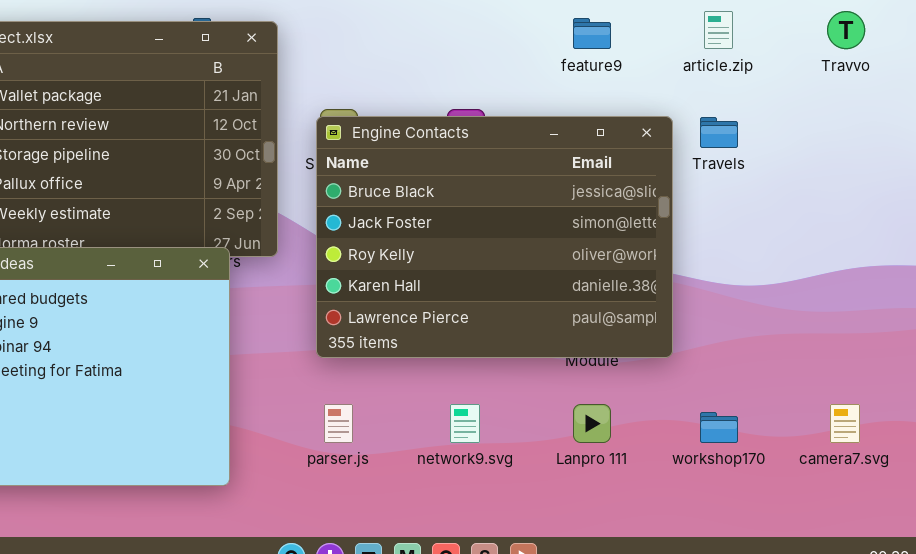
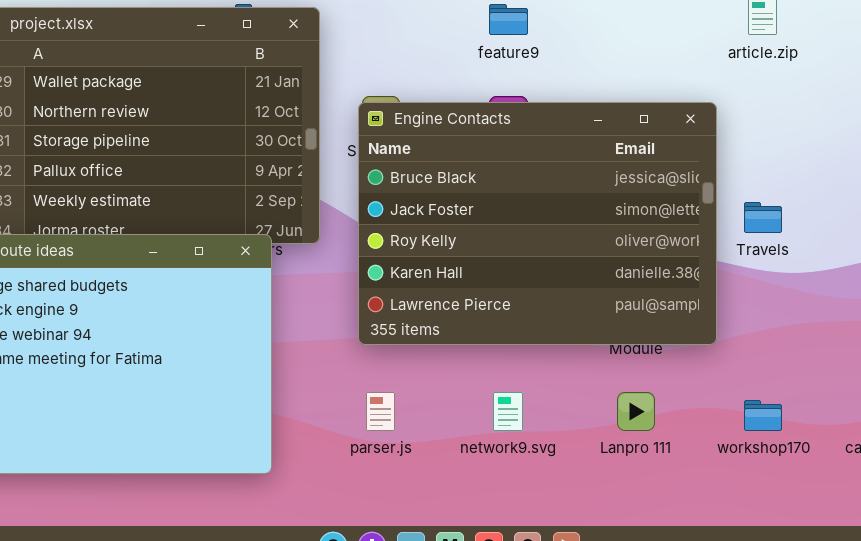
feature9: [573,18,611,49] -> [489,4,528,35], moved
Travels: [700,117,738,148] -> [744,202,782,233], moved

